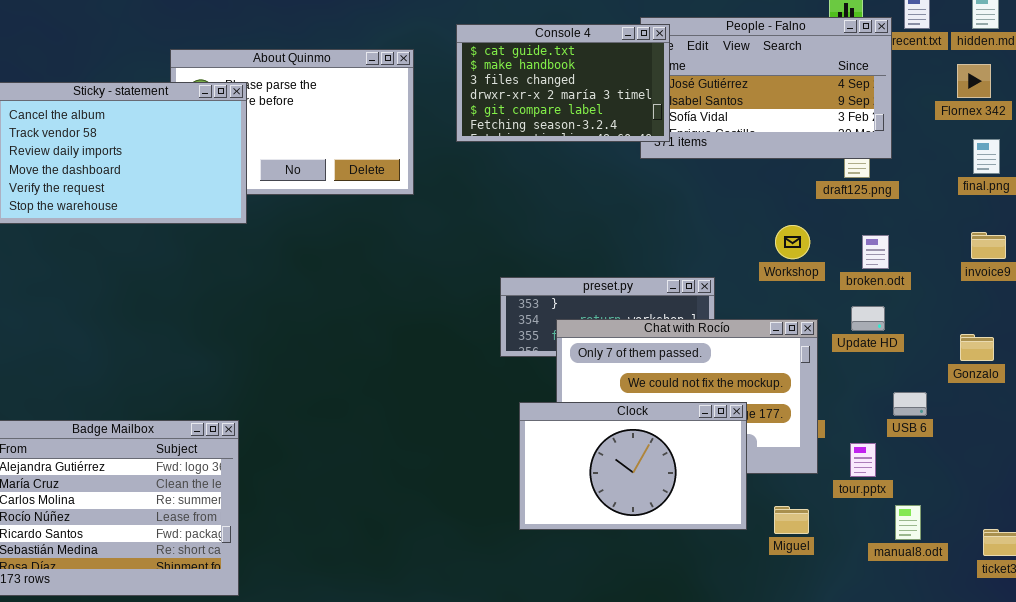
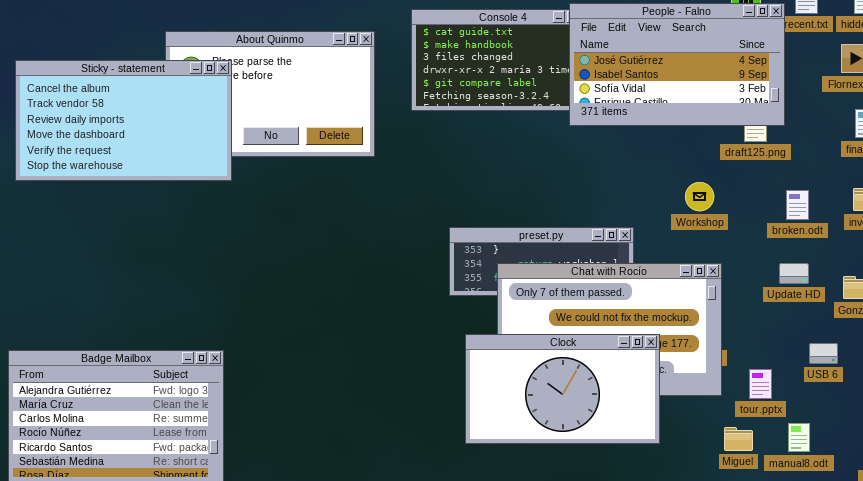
People - Falno: [640,17,892,159] -> [569,3,785,126], raised
broken.odt: [862,235,889,269] -> [786,190,809,220], moved
Update HD: [851,306,885,331] -> [779,263,809,284], moved
USB 6: [893,392,927,416] -> [809,343,838,364], moved
Miguel: [774,506,809,534] -> [724,427,753,451], moved

